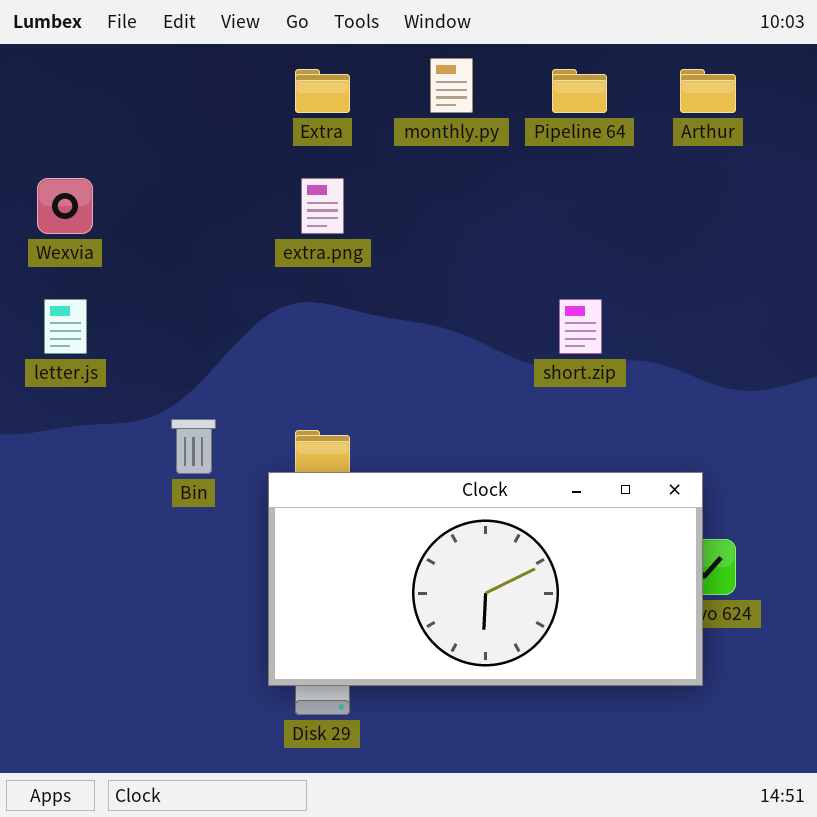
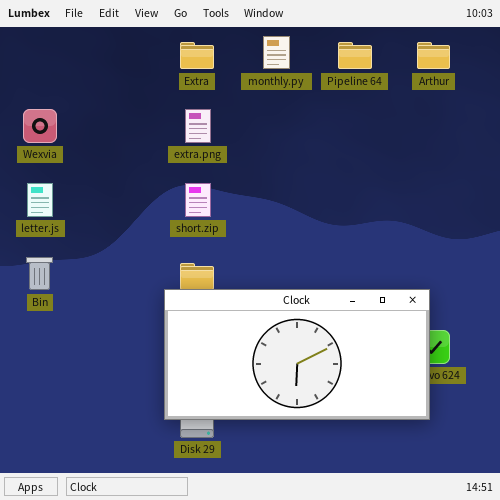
short.zip: [559,299,602,354] -> [185,183,211,217], moved
Bin: [171,419,216,474] -> [26,257,53,290], moved

